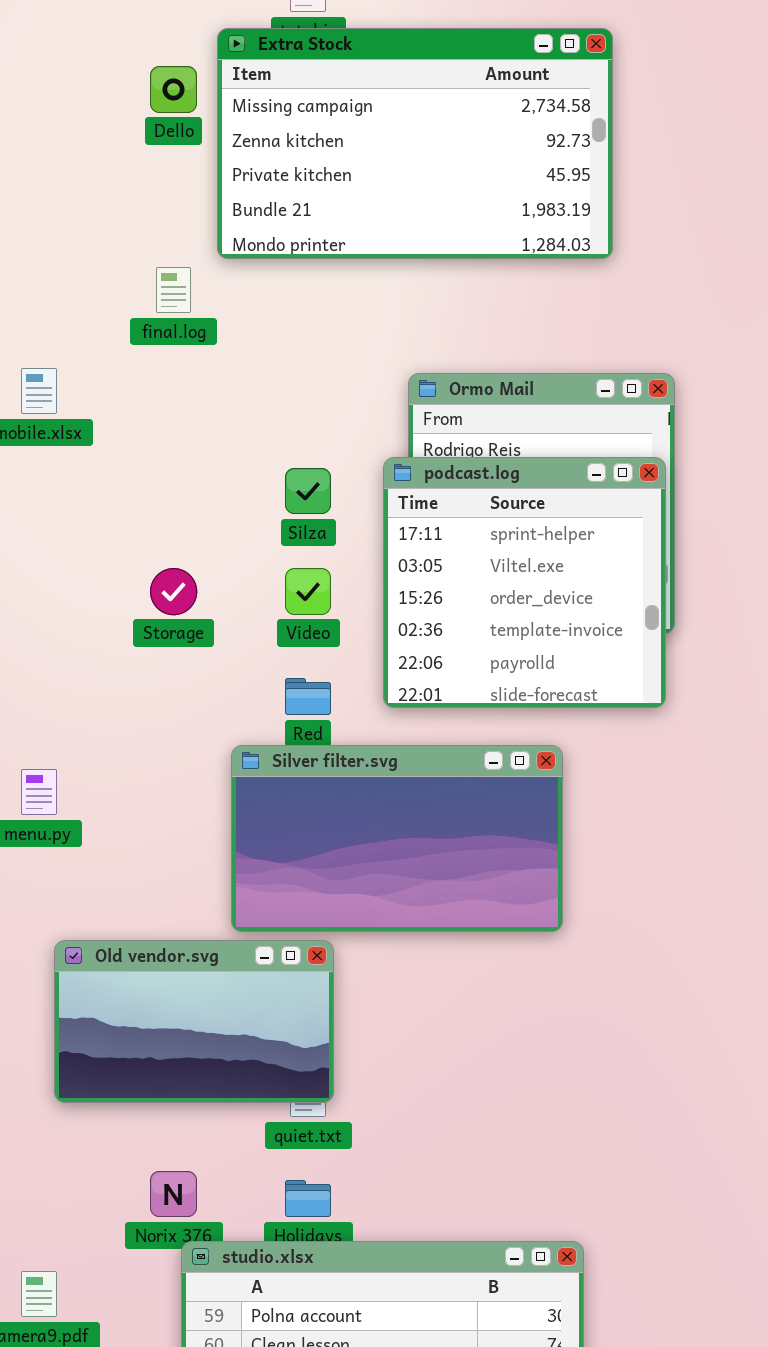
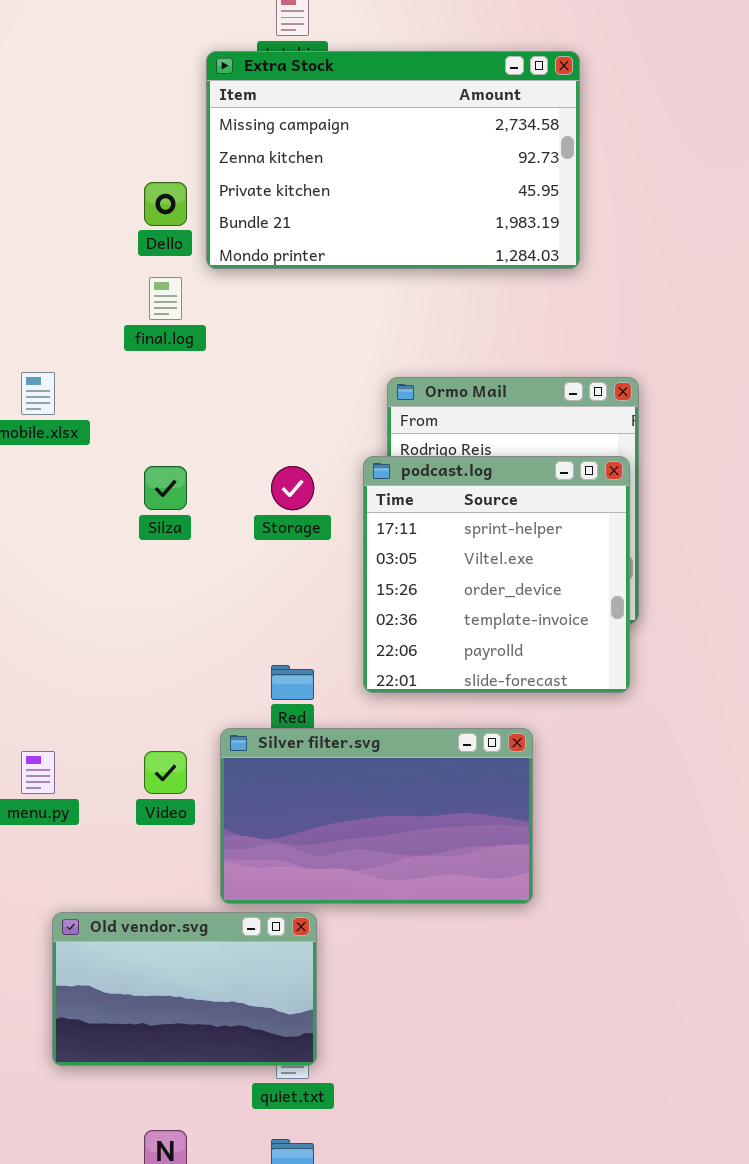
Dello: [150,66,197,113] -> [144,182,187,226], moved
Silza: [285,468,331,514] -> [144,466,187,510], moved
Storage: [150,568,197,615] -> [271,466,314,510], moved
Video: [285,568,331,615] -> [144,751,187,794], moved

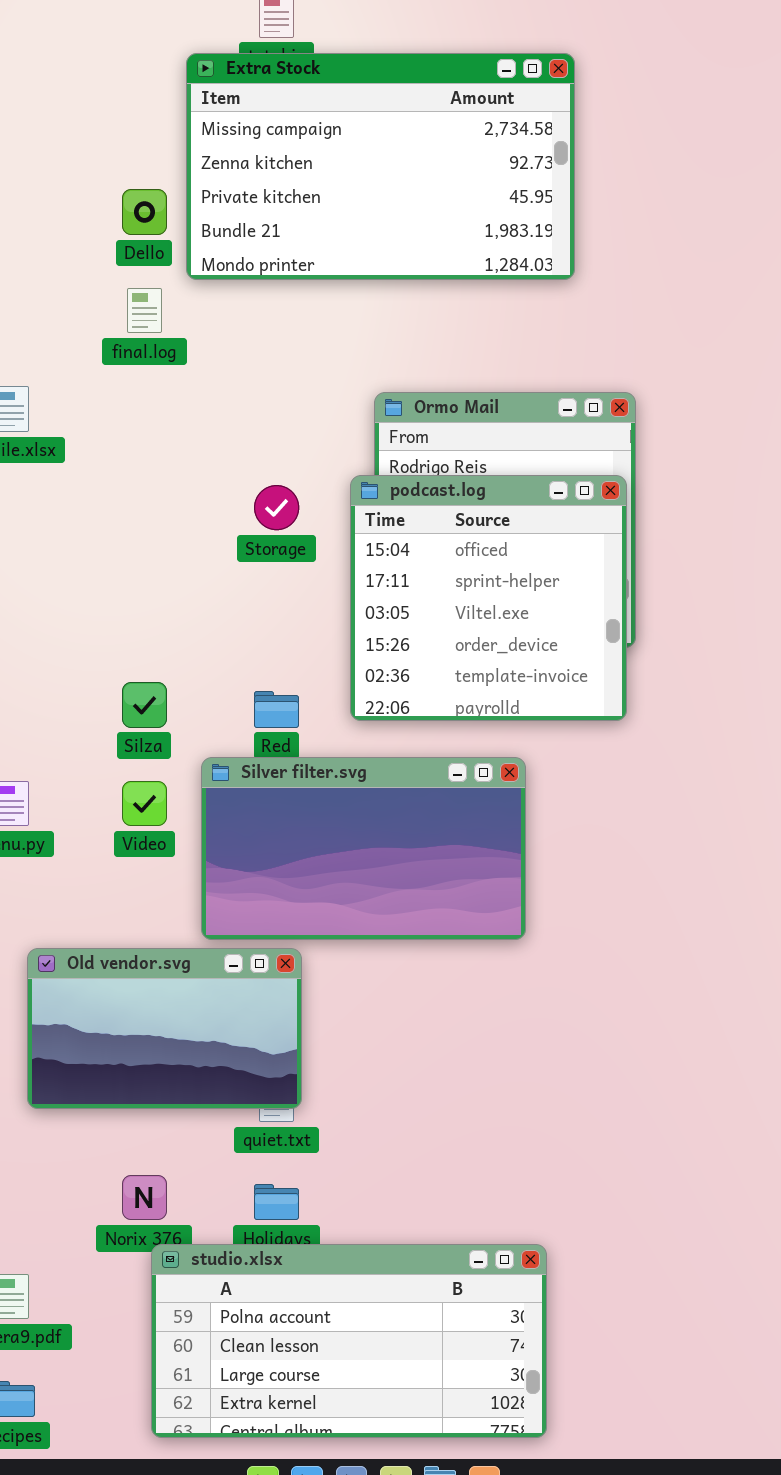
podcast.log: [363,456,630,693] -> [350,475,627,721], scrolled up 1 row
Silza: [144,466,187,510] -> [122,682,167,728], moved

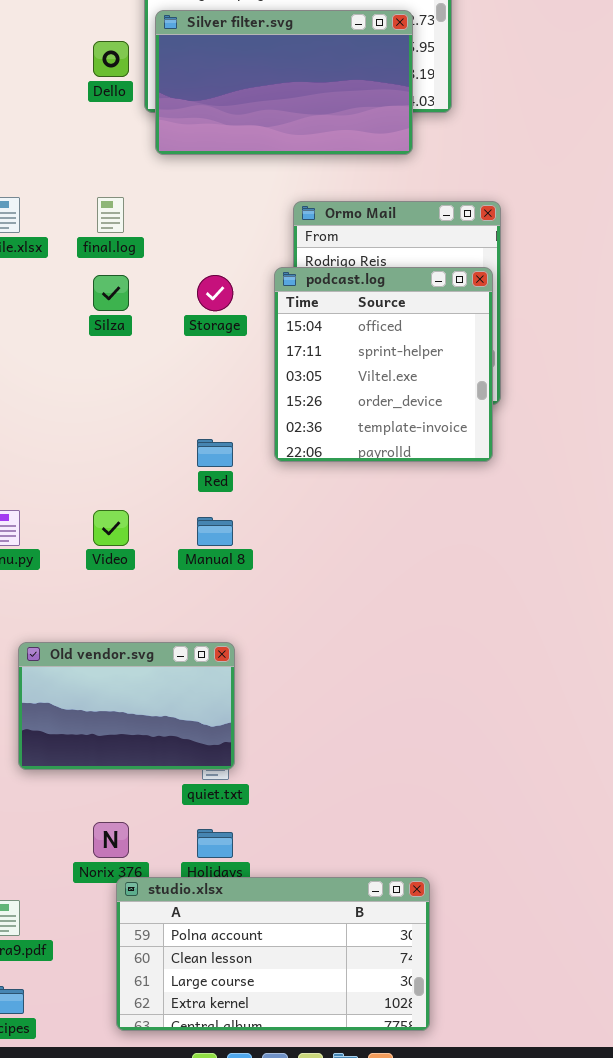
final.log: [127,288,162,333] -> [97,197,124,233], moved
Silza: [122,682,167,728] -> [93,275,129,311], moved
Silver filter.svg: [201,757,526,940] -> [155,10,413,155], moved

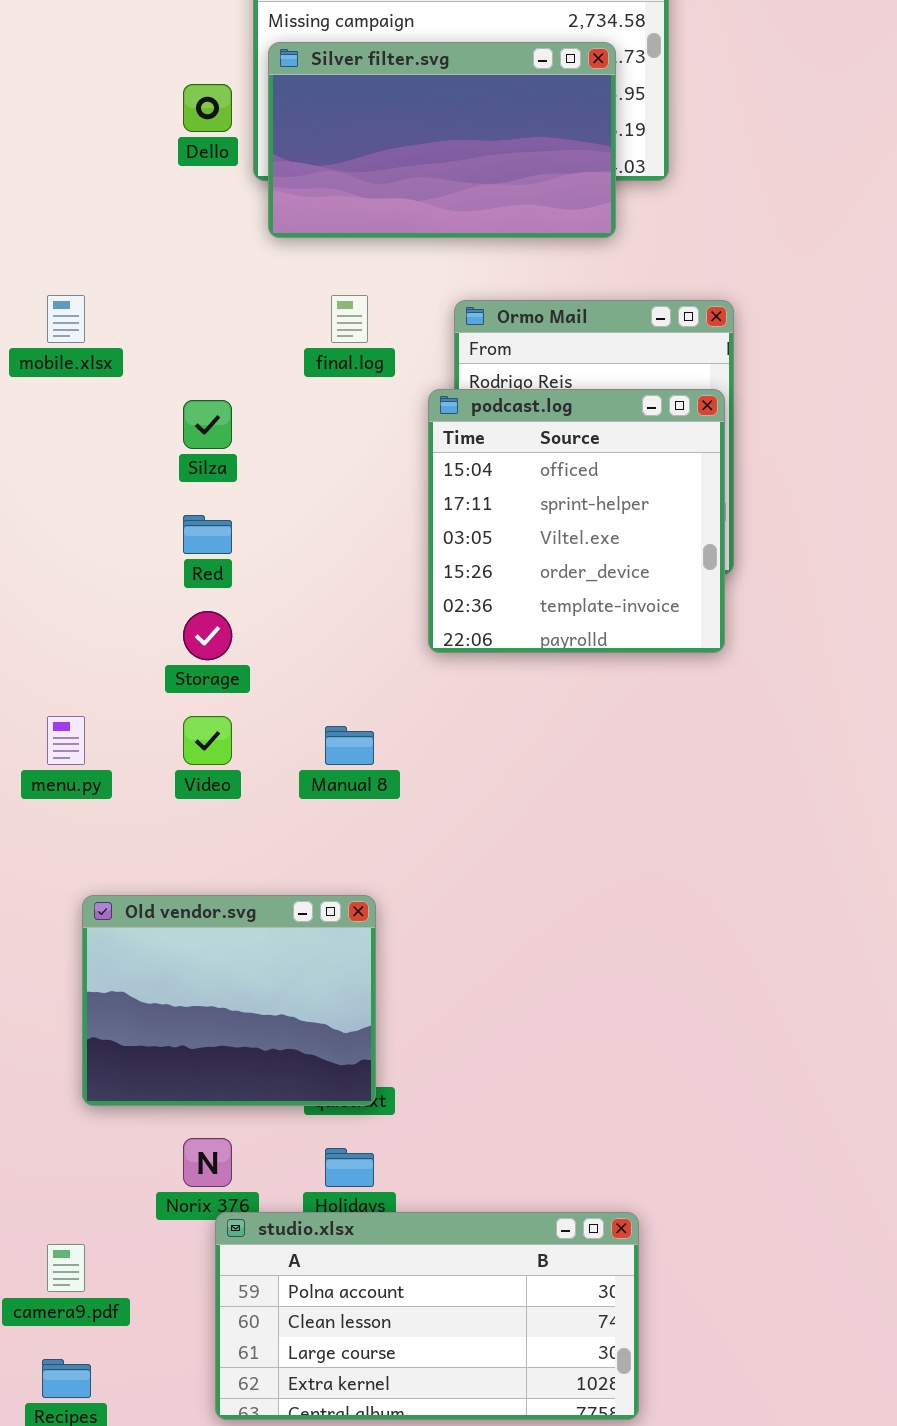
final.log: [97,197,124,233] -> [331,295,368,343], moved
Storage: [197,275,233,311] -> [183,611,232,660], moved
Red: [197,439,233,467] -> [183,515,232,554], moved
Old vendor.svg: [18,642,235,770] -> [82,895,376,1106], resized

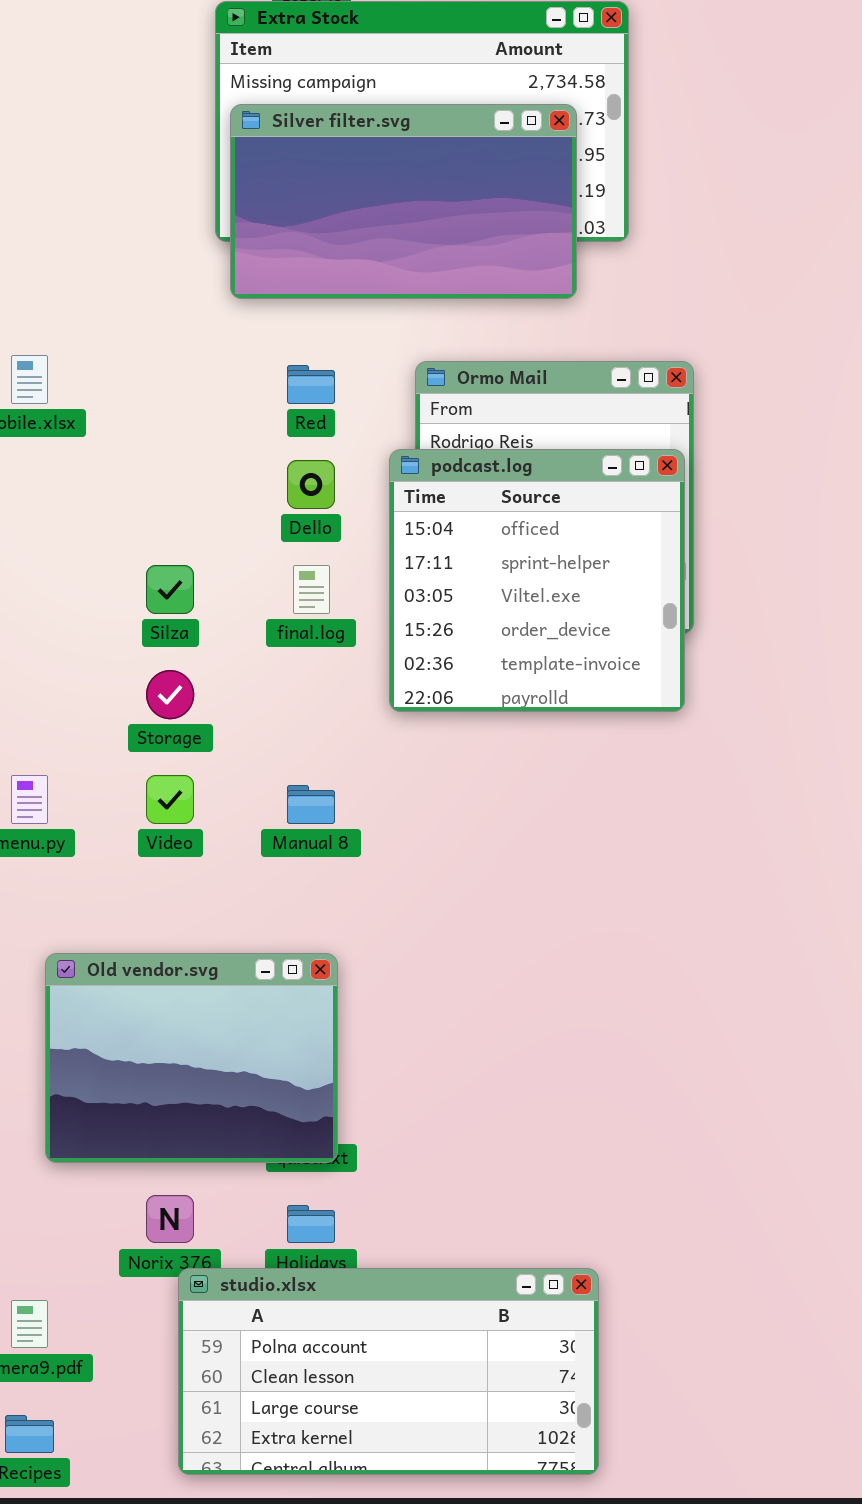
Dello: [183,84,232,132] -> [287,460,335,509], moved
final.log: [331,295,368,343] -> [293,565,330,614], moved
Silza: [183,400,232,449] -> [146,565,194,614], moved
Red: [183,515,232,554] -> [287,365,335,404], moved

